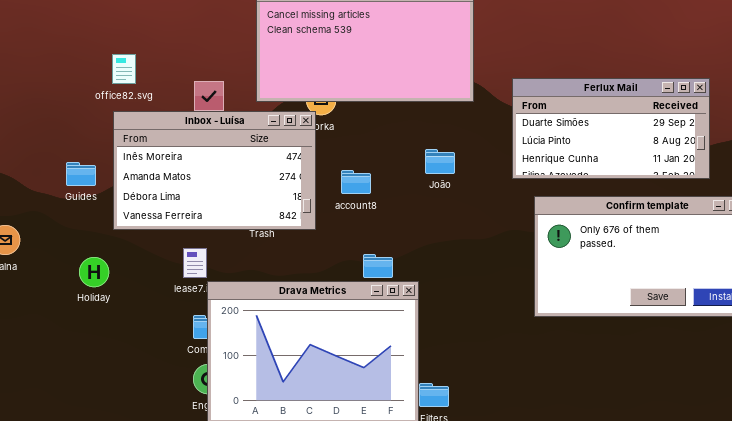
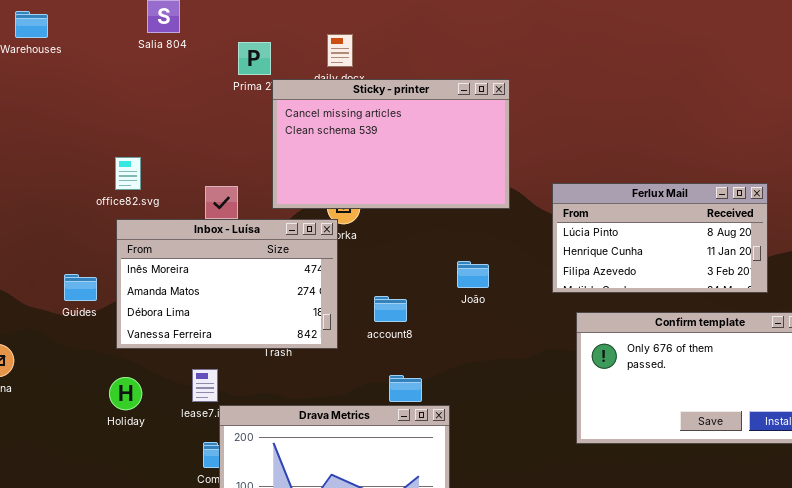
Ferlux Mail: [512,78,710,179] -> [552,183,768,293], scrolled down 1 row
account8: [341,170,371,194] -> [374,296,407,322], moved
Holiday: [79,257,109,287] -> [109,377,142,410], moved

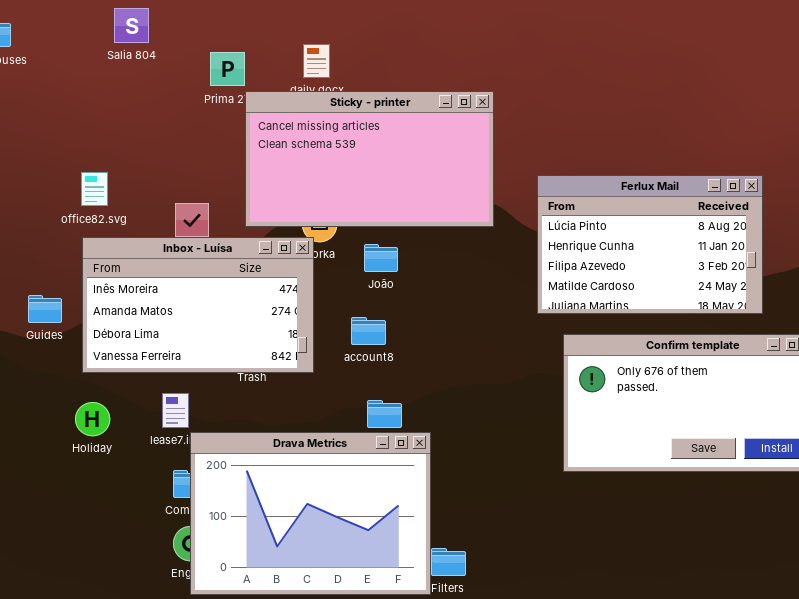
Ferlux Mail: [552,183,768,293] -> [537,175,763,314], resized
João: [457,261,489,288] -> [364,244,398,272], moved

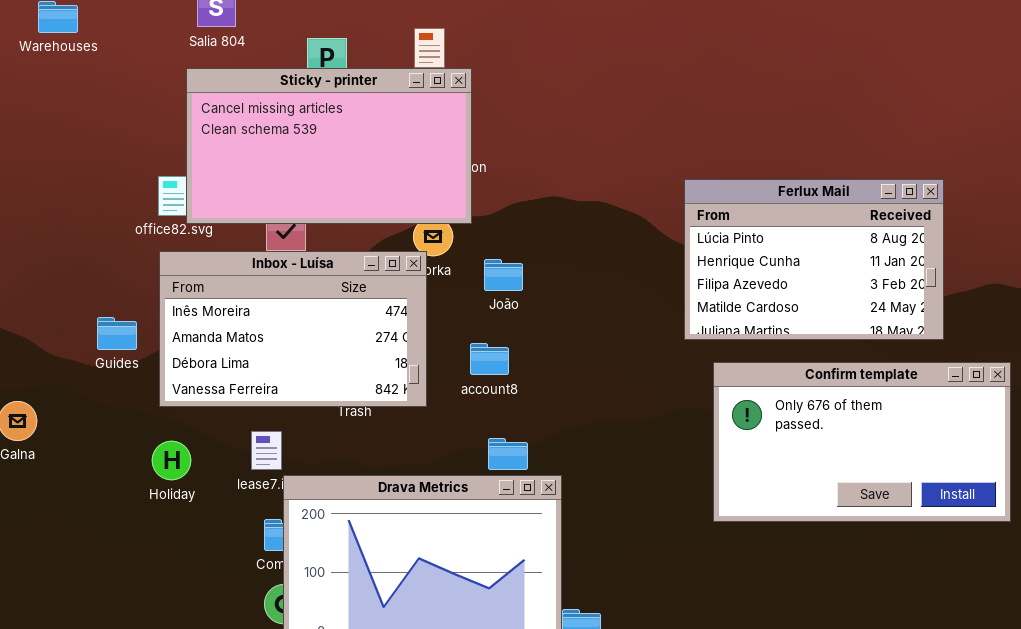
Sticky - printer: [245,91,494,227] -> [186,68,472,224], moved

